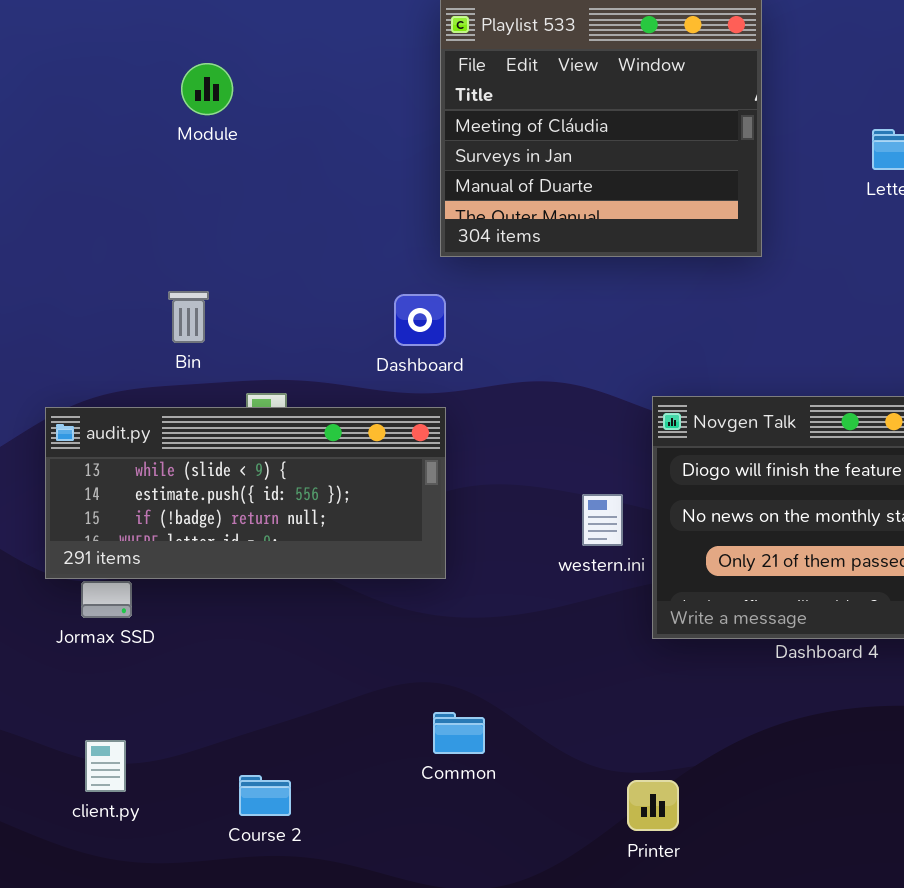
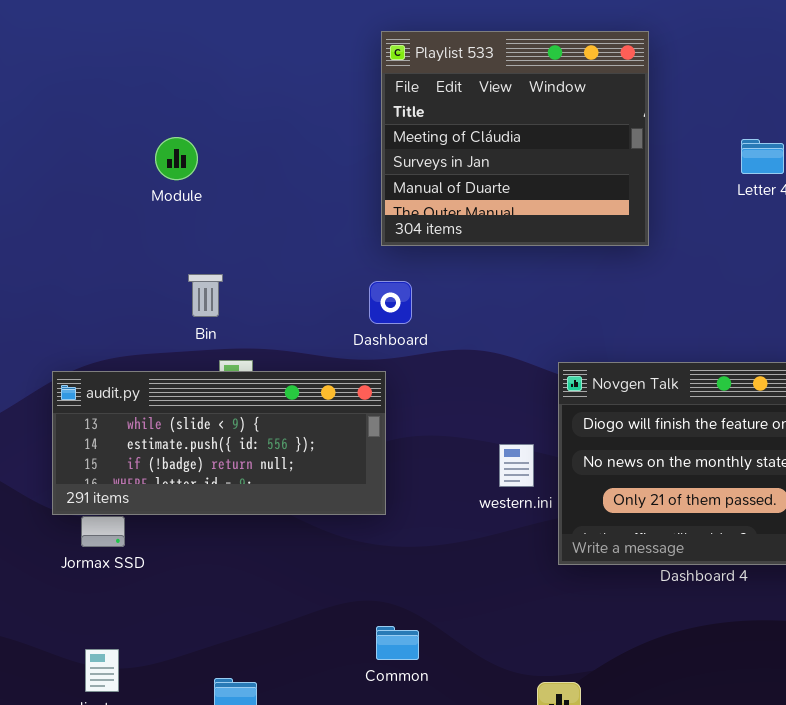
Module: [181,63,233,115] -> [155,137,198,180], moved
Bin: [168,291,209,343] -> [188,274,223,317], moved
Dashboard: [394,294,446,346] -> [369,281,412,324], moved

